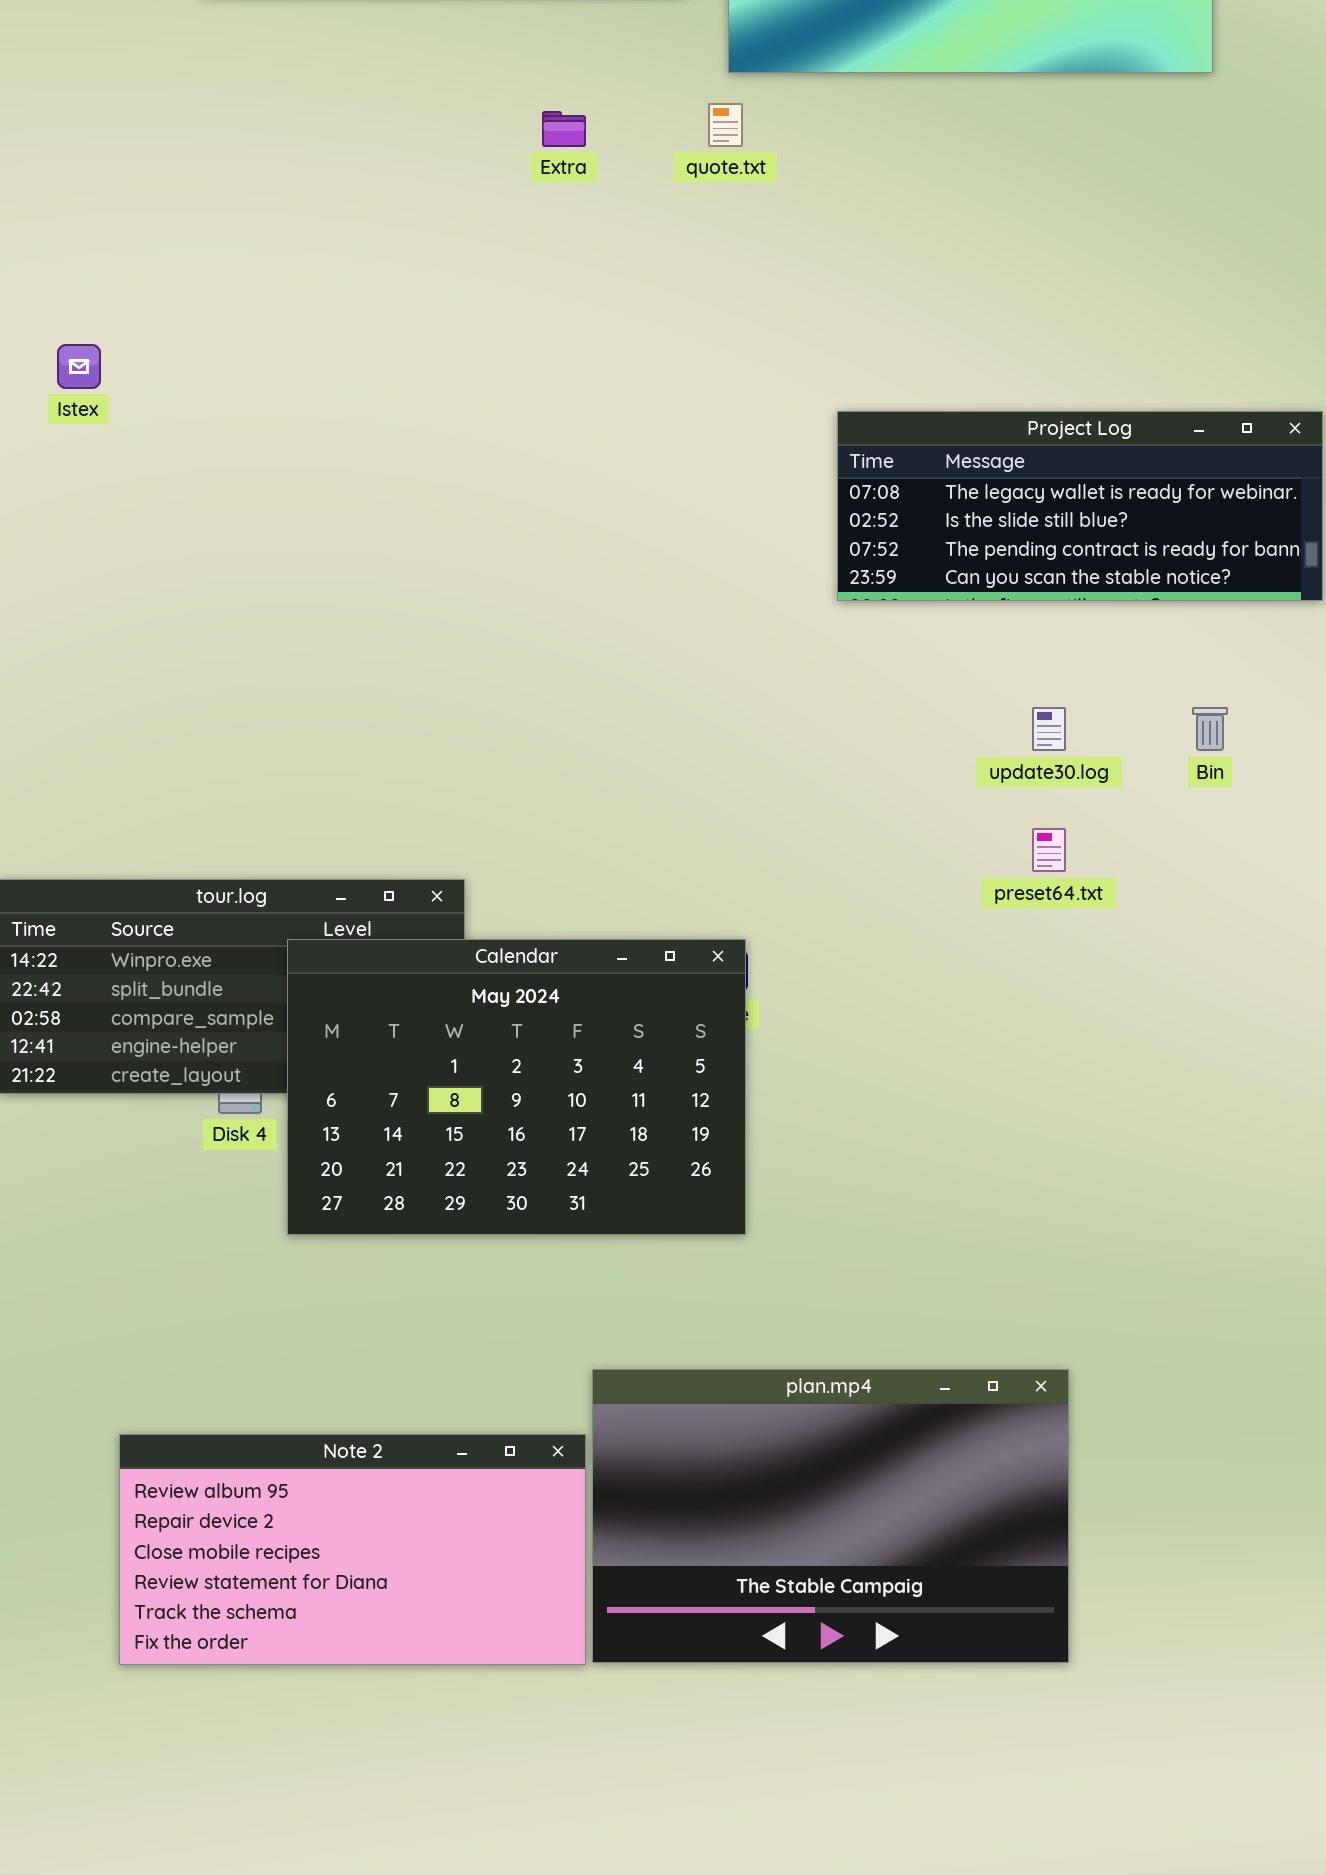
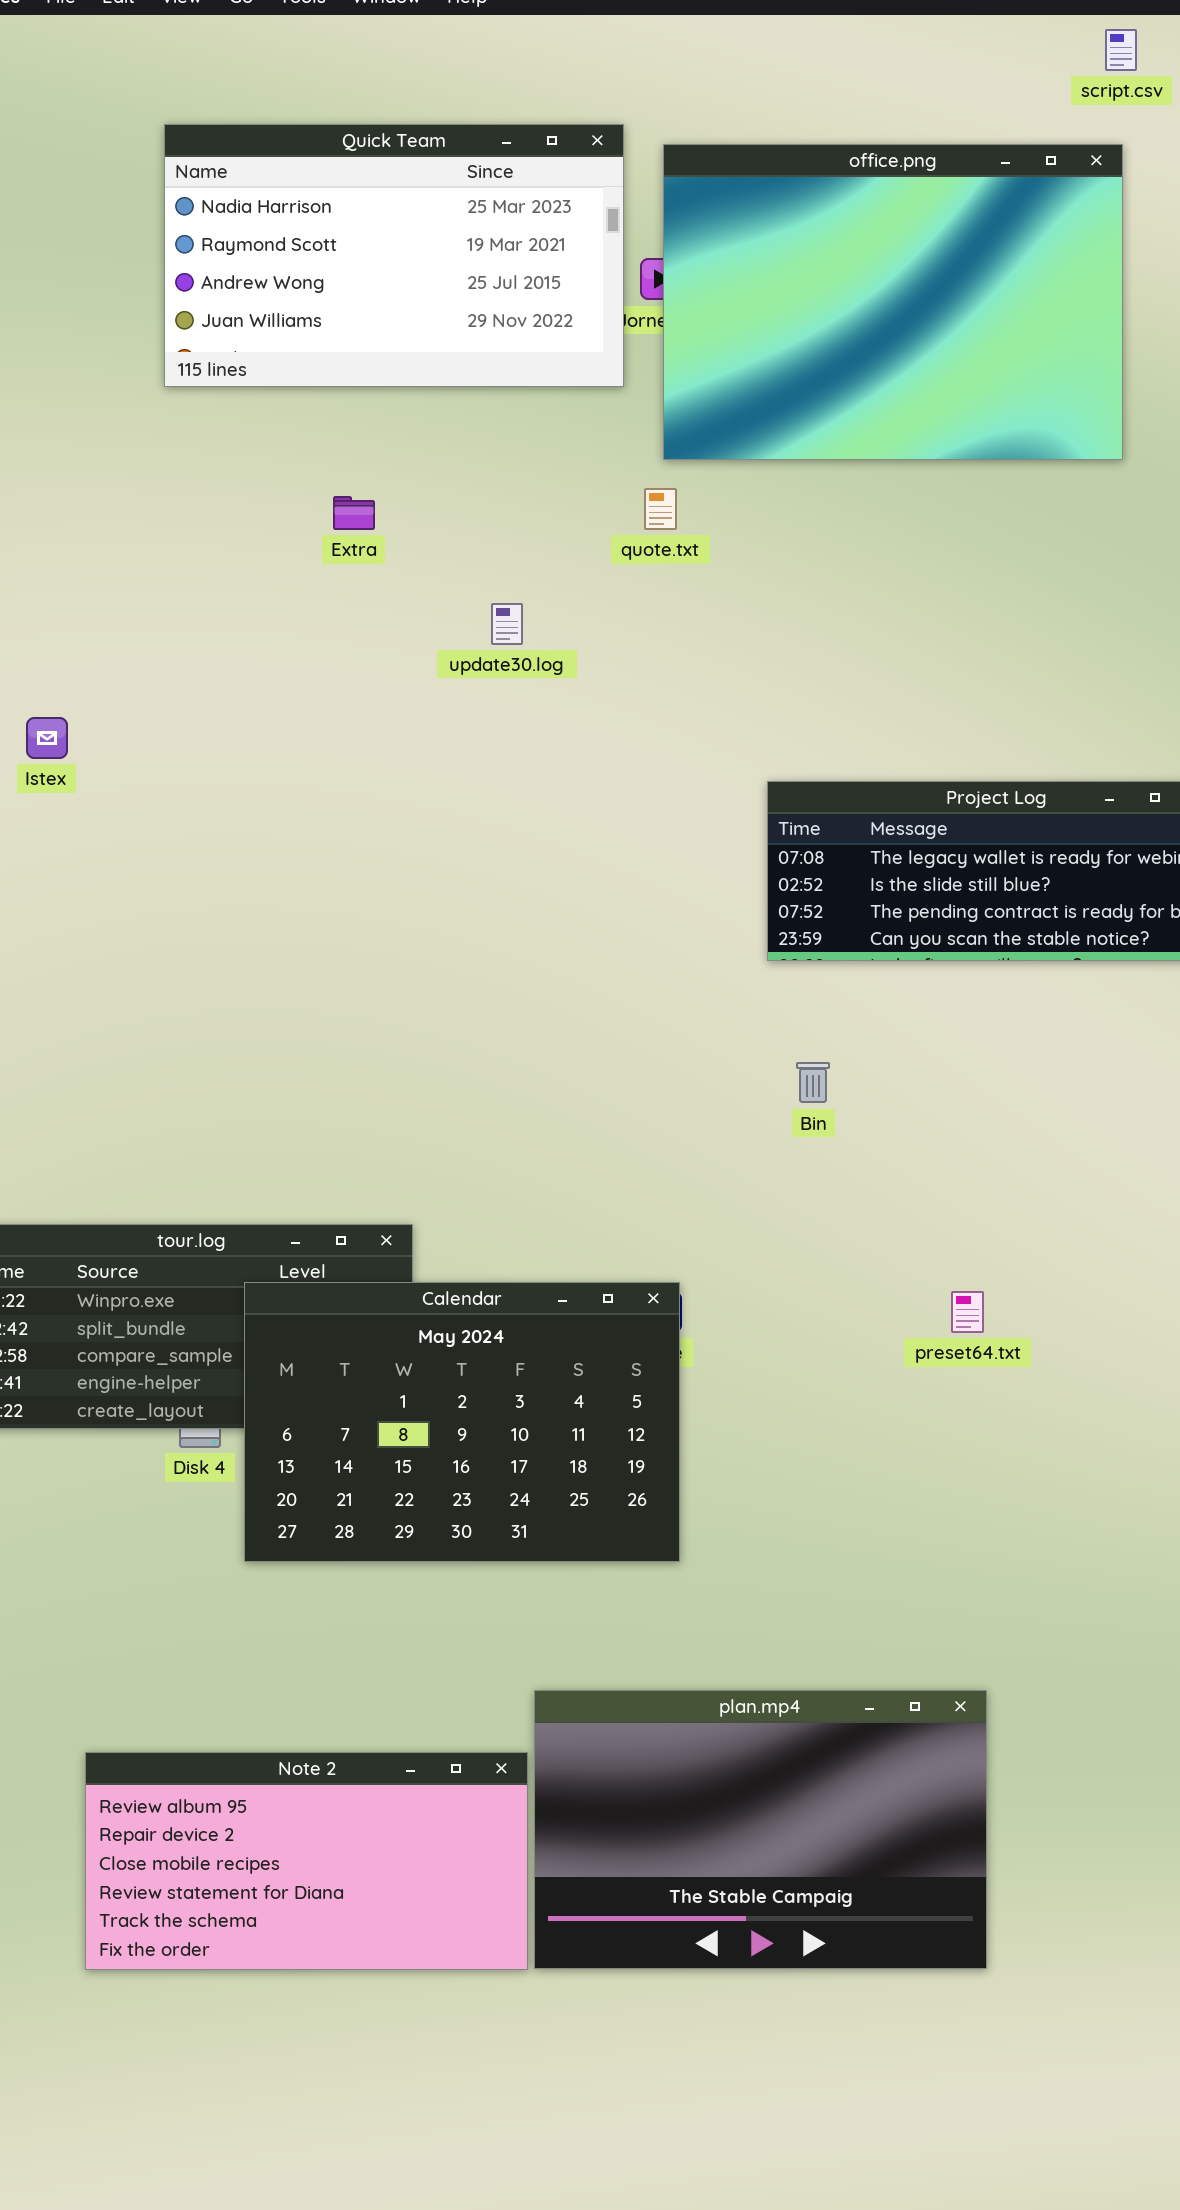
Extra: [542,111,586,147] -> [333,496,375,530], moved
update30.log: [1032,707,1066,751] -> [491,603,523,645], moved
Bin: [1192,707,1228,751] -> [796,1062,830,1103], moved
preset64.txt: [1032,828,1066,872] -> [951,1291,984,1333], moved

